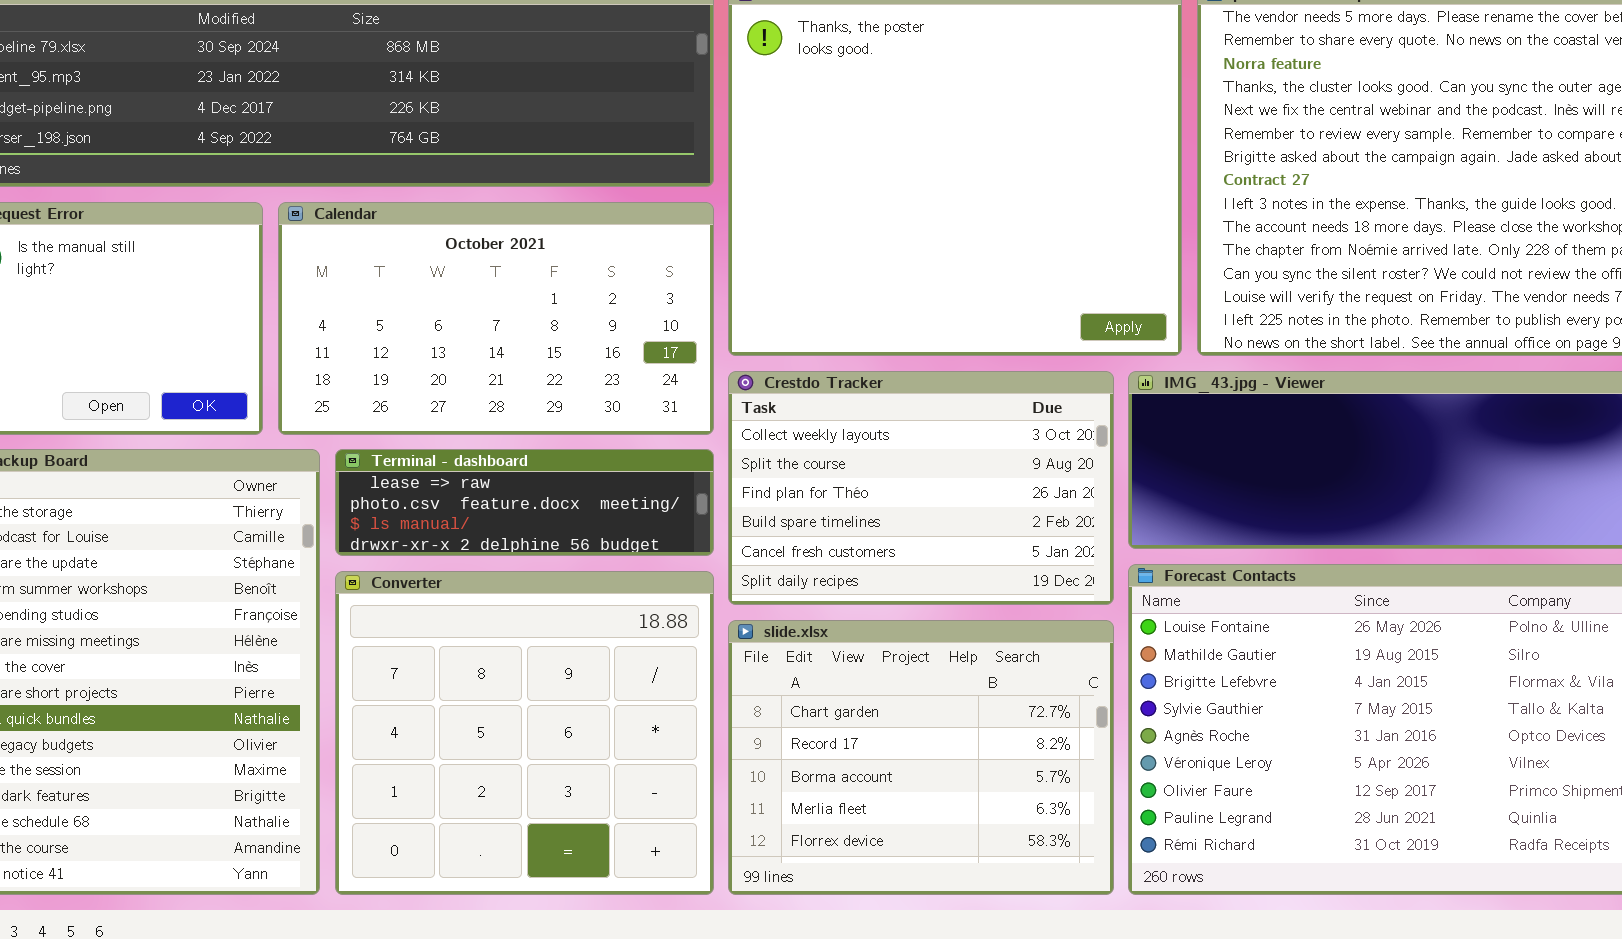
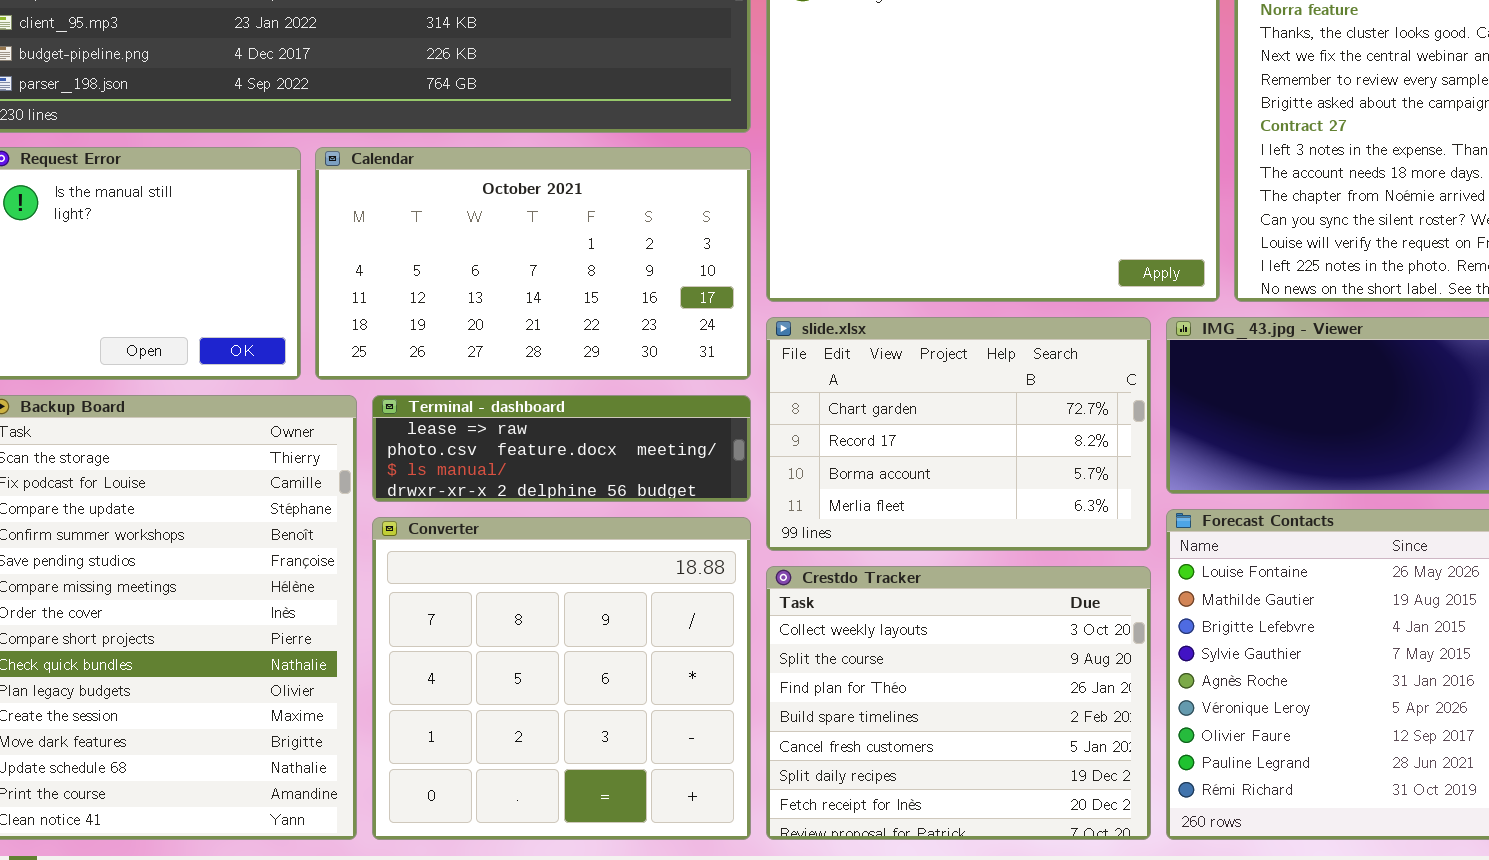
Crestdo Tracker: [728,371,1114,605] -> [766,566,1151,840], moved, resized
slide.xlsx: [728,620,1114,895] -> [766,317,1151,551], moved, resized

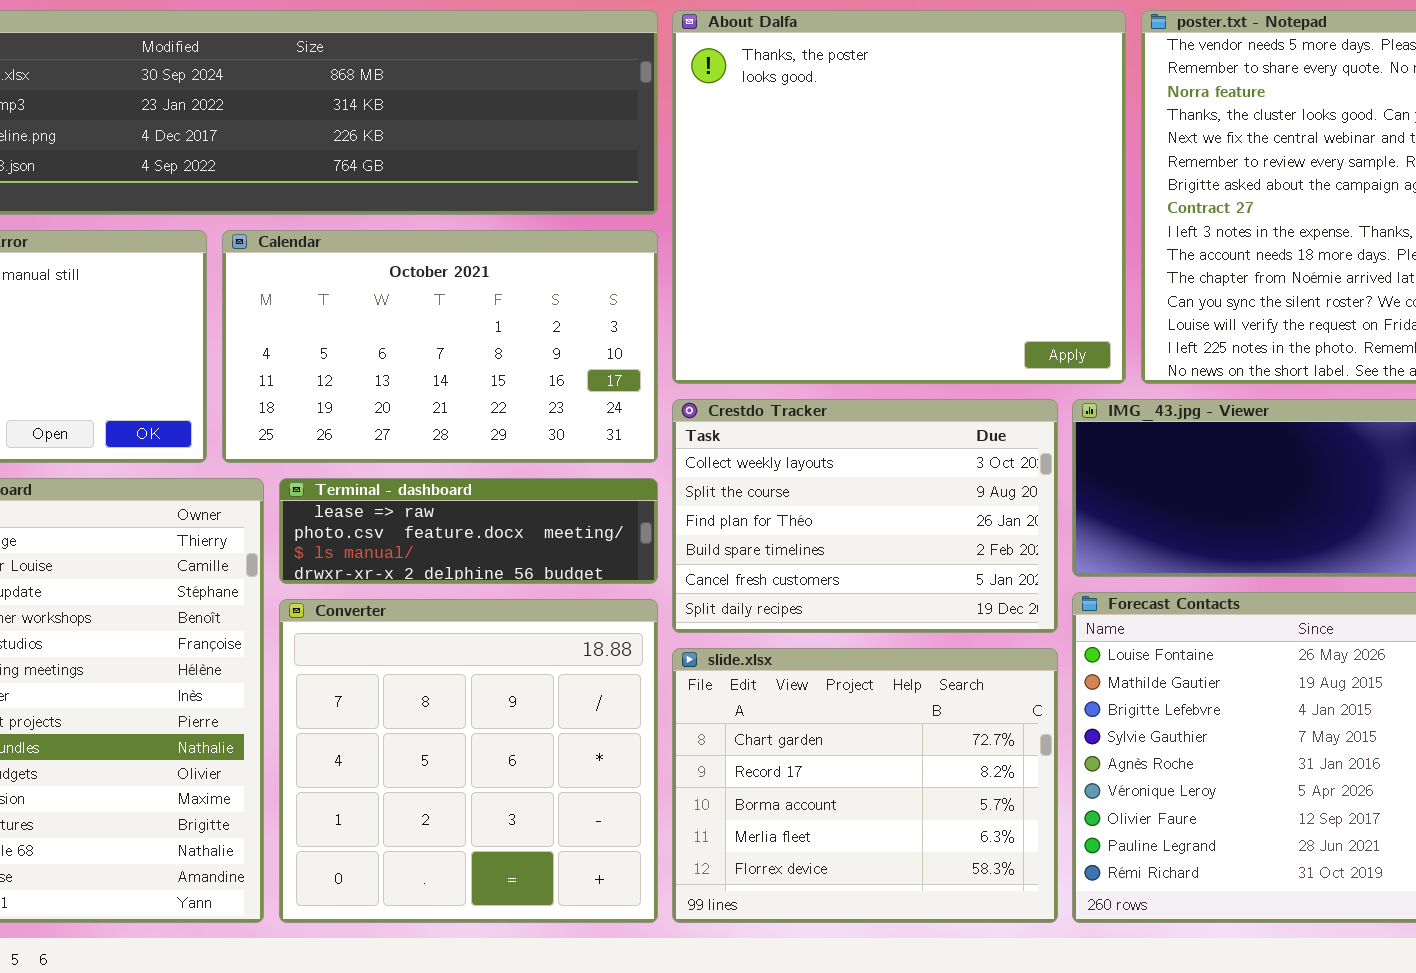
slide.xlsx: [766,317,1151,551] -> [672,648,1058,923], moved, resized
Crestdo Tracker: [766,566,1151,840] -> [672,399,1058,633], moved, resized

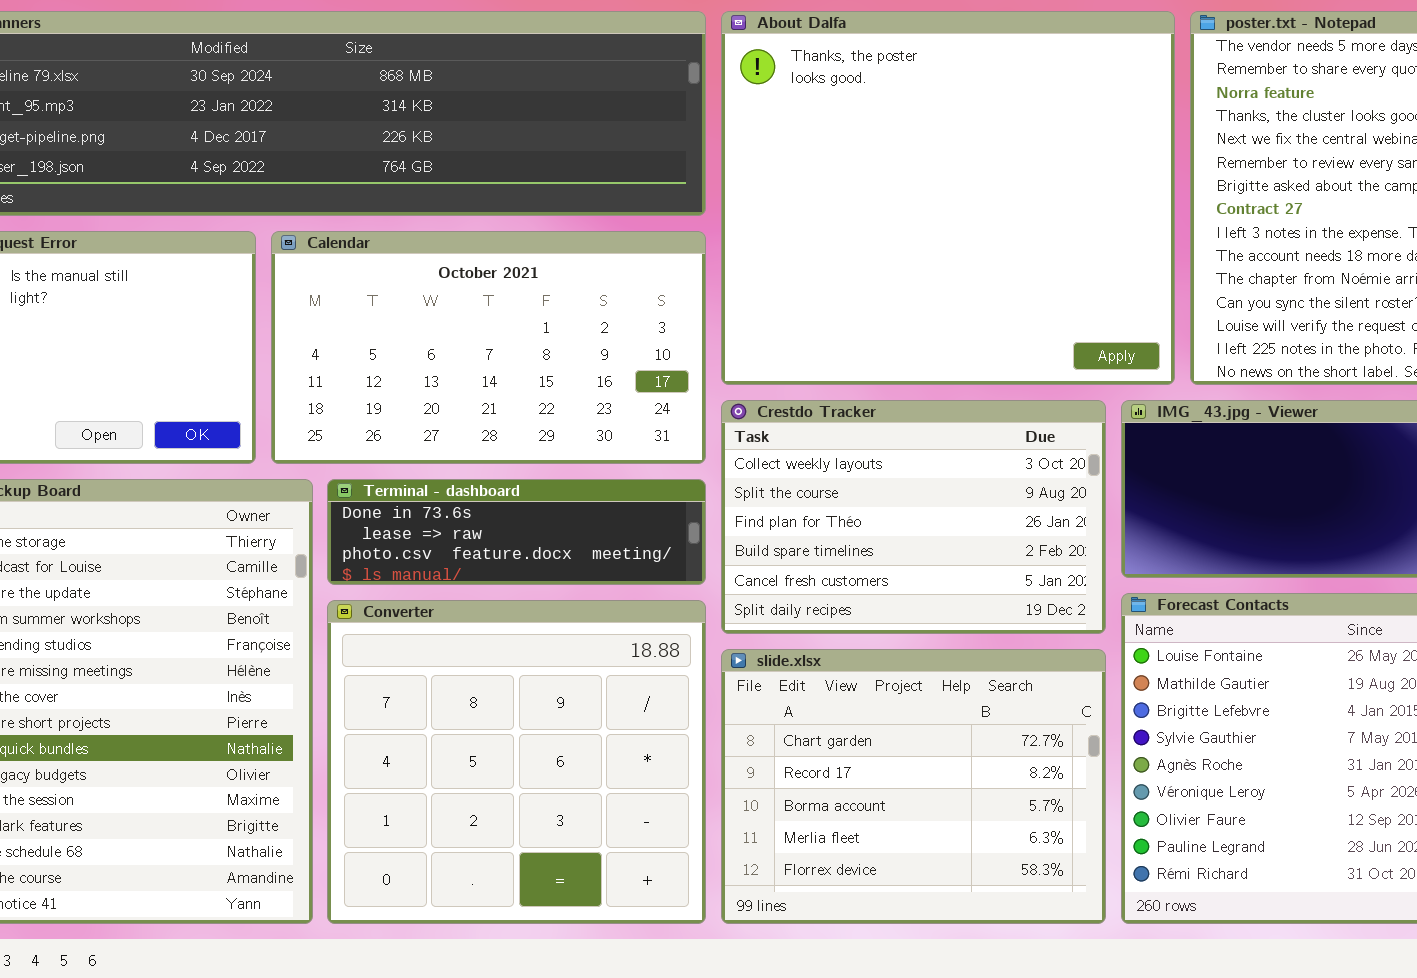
Terminal - dashboard: [279,478,658,584] -> [327,479,706,585], scrolled up 1 row

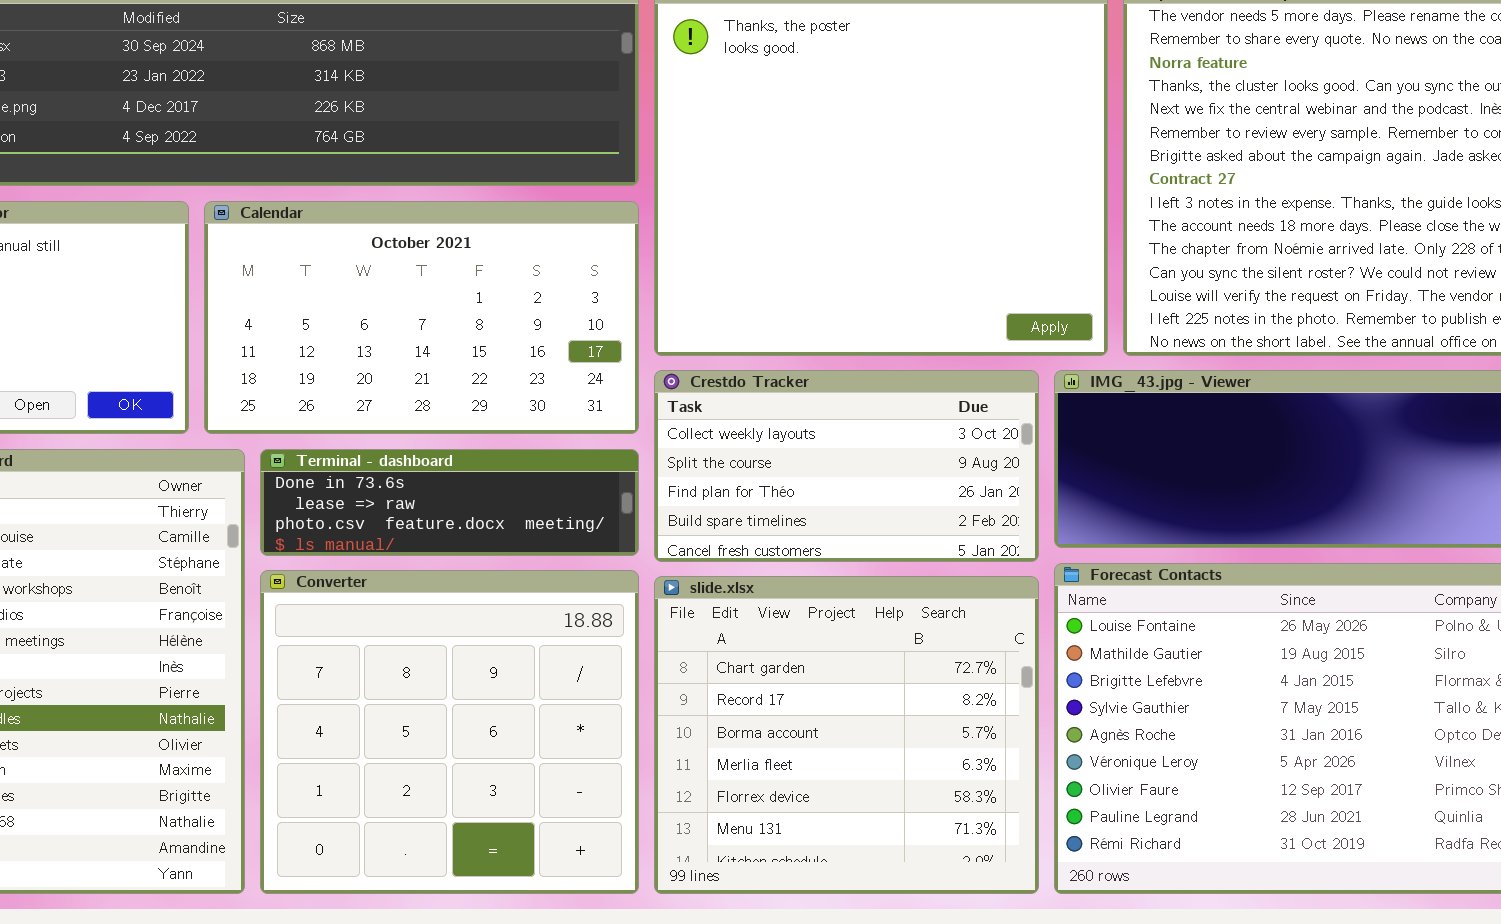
Crestdo Tracker: [721,400,1106,634] -> [654,370,1039,562], resized
slide.xlsx: [721,649,1106,924] -> [654,576,1039,894], resized

